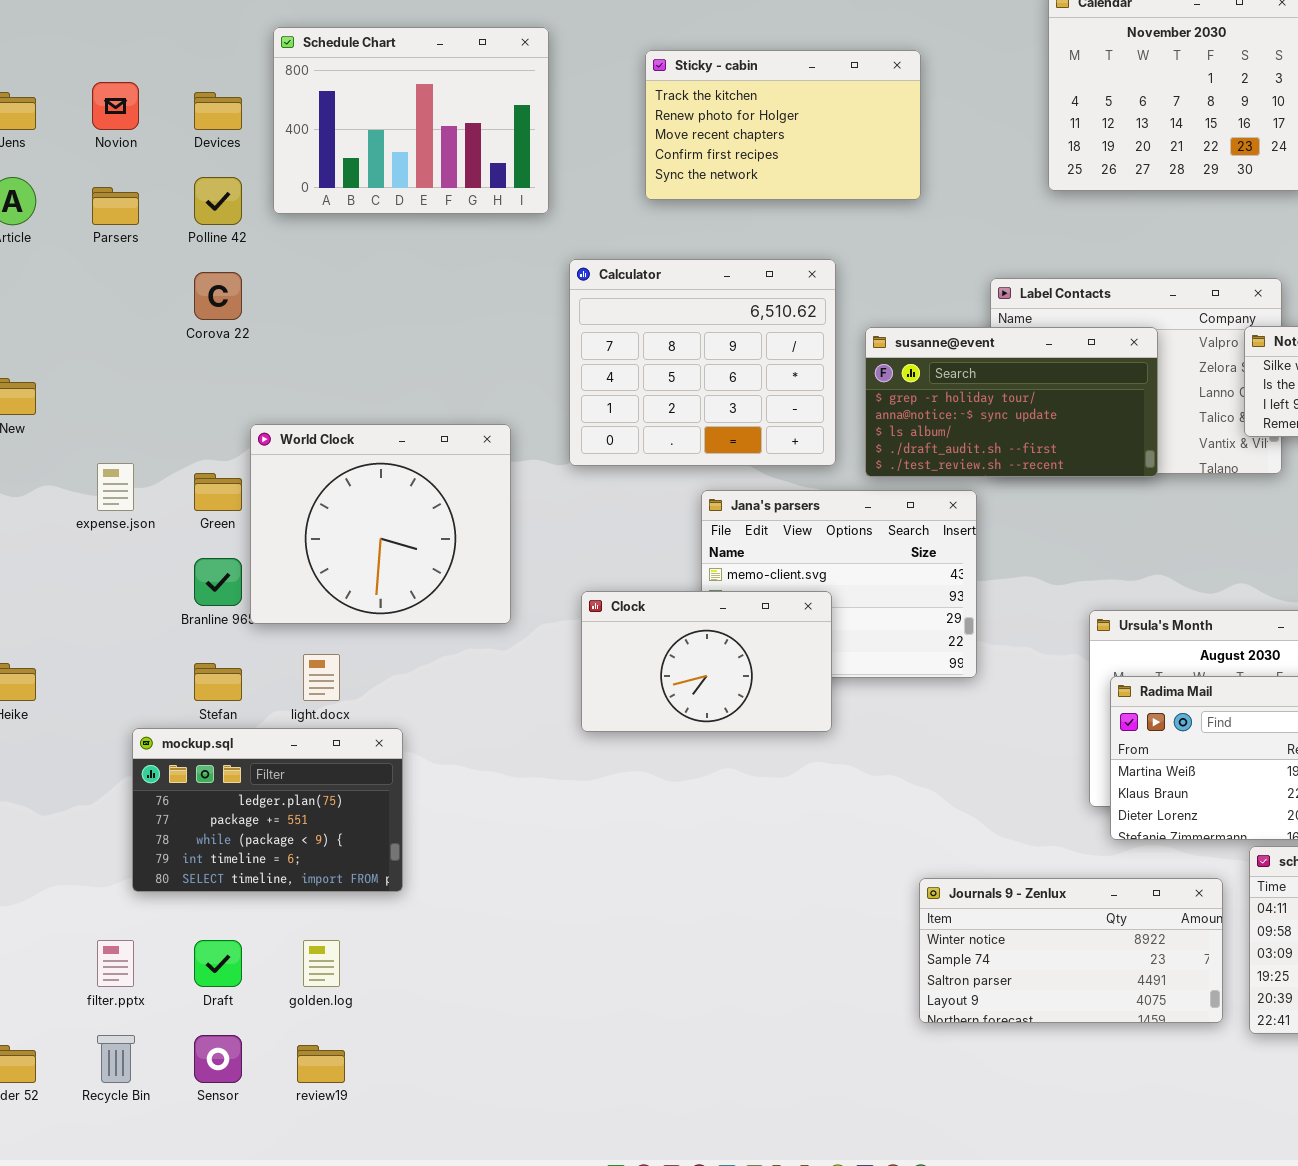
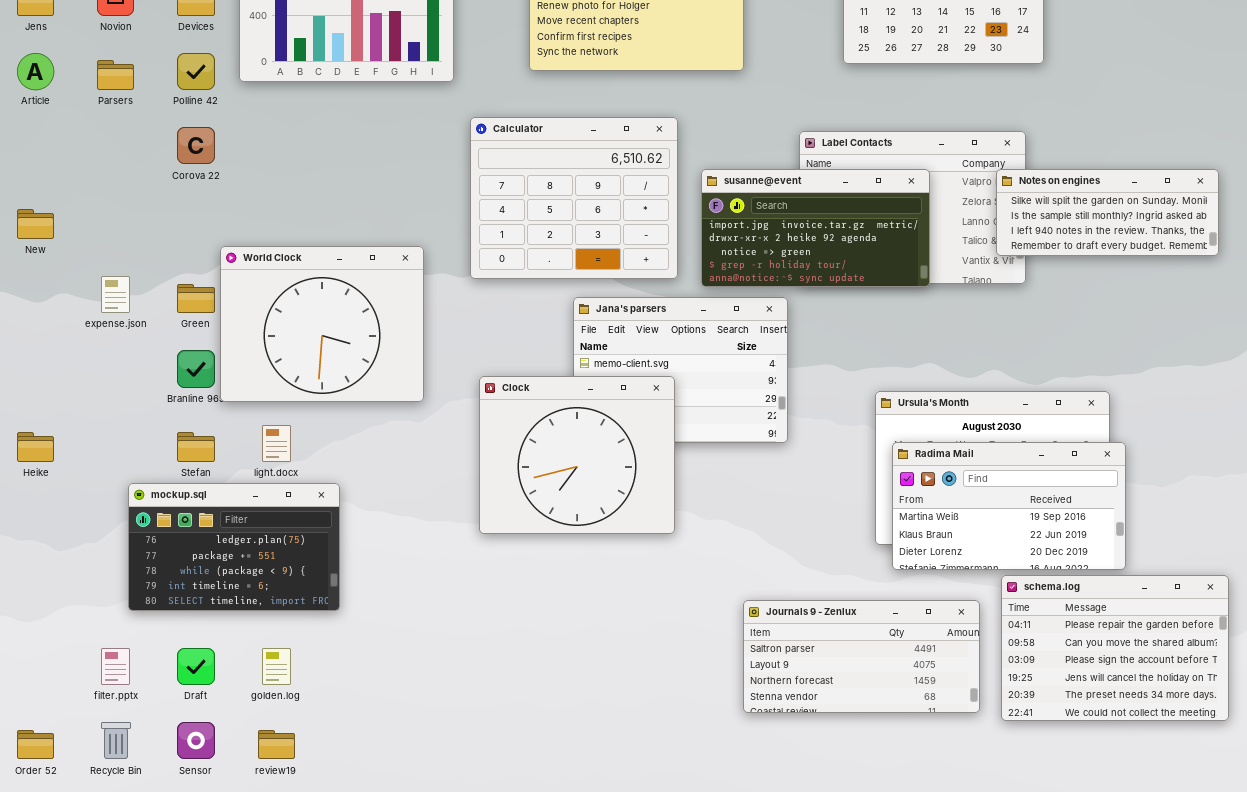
susanne@event: [865,327,1158,477] -> [701,169,930,287], scrolled up 3 rows
Clock: [581,591,832,732] -> [479,376,675,534], resized
Journals 9 - Zenlux: [919,878,1223,1023] -> [743,600,980,713], scrolled down 2 rows

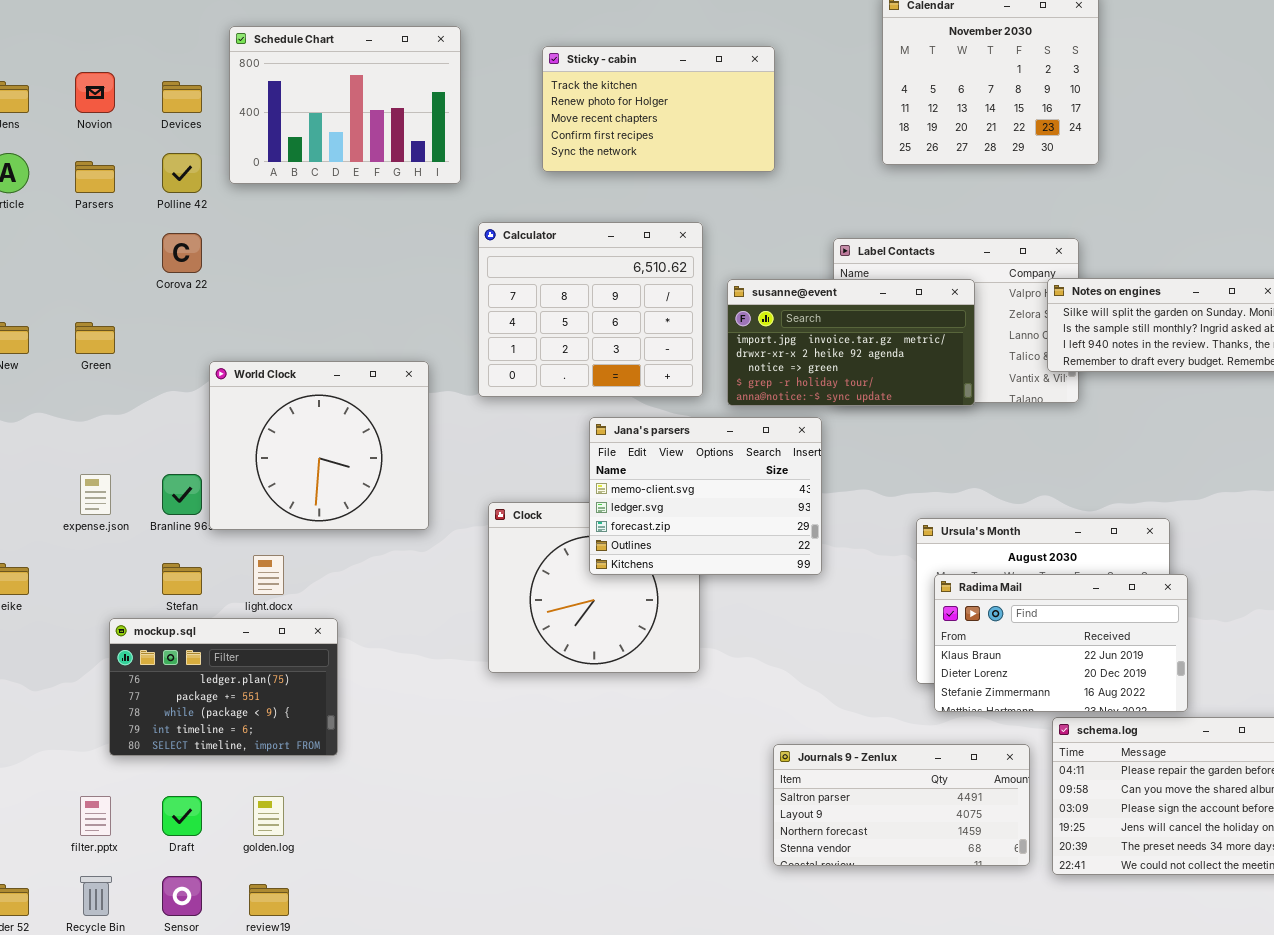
expense.json: [101,276,130,313] -> [80,474,111,515], moved
Green: [177,284,215,313] -> [75,322,115,354], moved
Jana's parsers: [573,297,788,443] -> [589,417,822,575], raised
Radima Mail: [892,442,1126,570] -> [934,574,1188,712], scrolled down 1 row

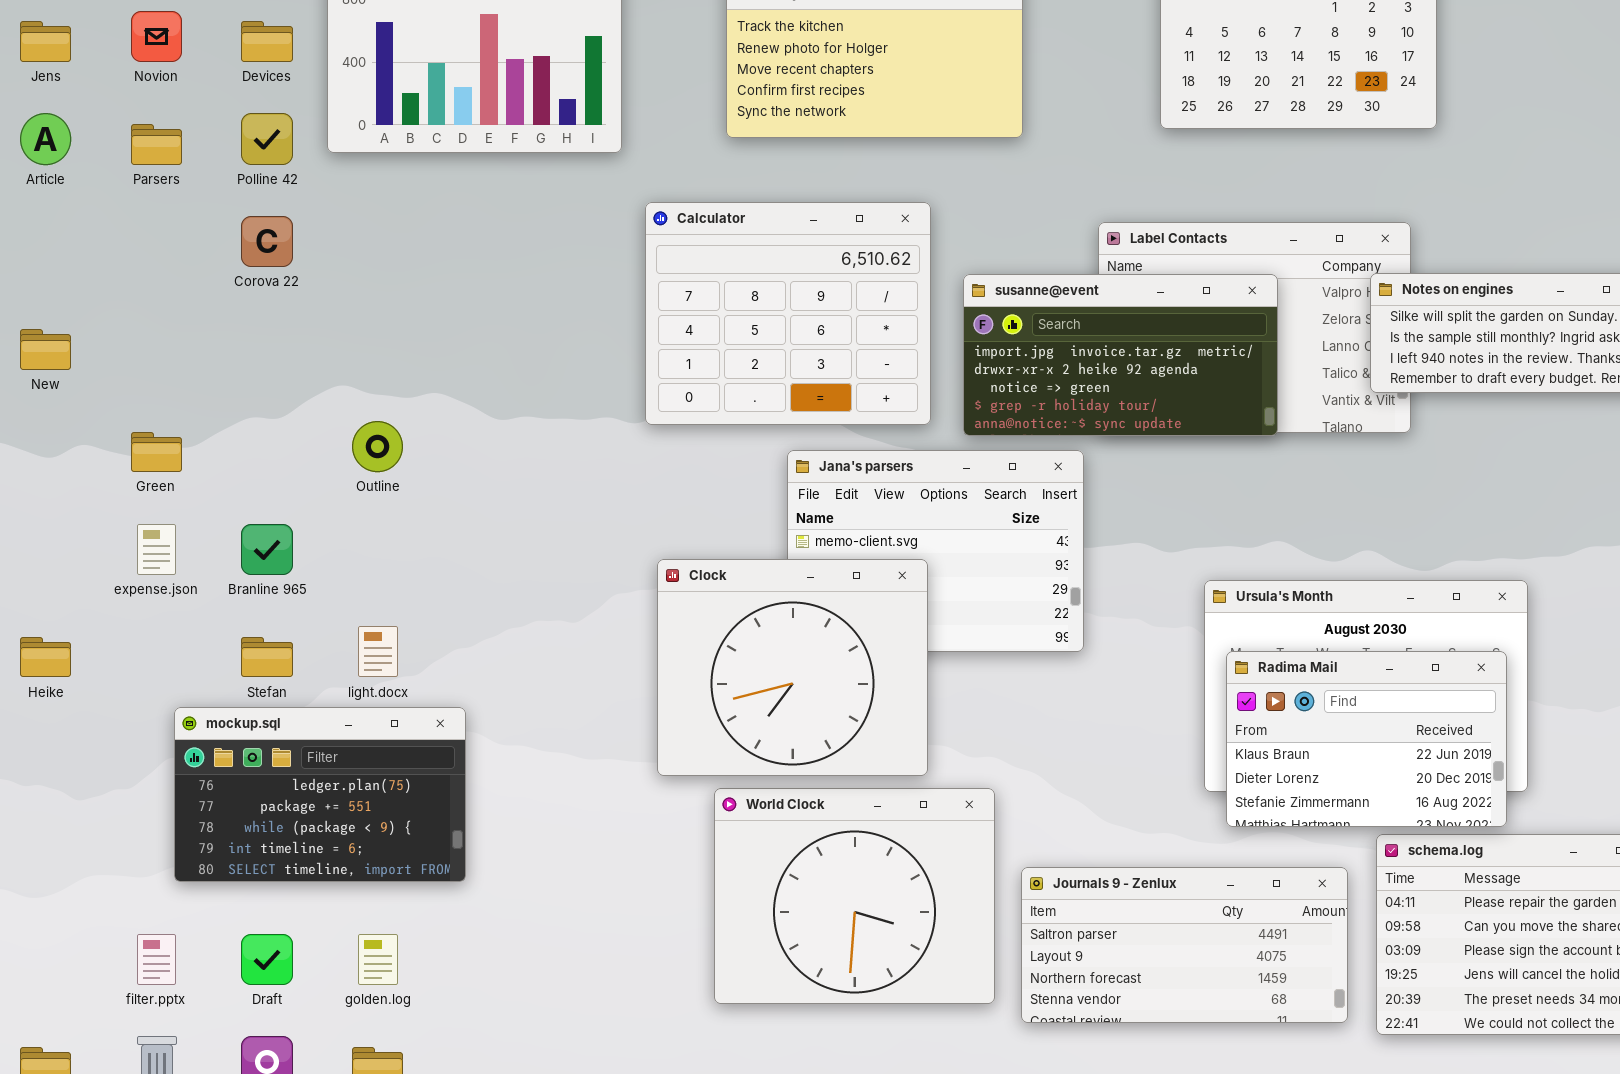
Green: [75,322,115,354] -> [131,432,182,472], moved
World Clock: [209,361,429,530] -> [714,788,995,1004], moved
Clock: [488,502,700,673] -> [657,559,928,776], raised
Radima Mail: [934,574,1188,712] -> [1226,651,1507,827], resized

